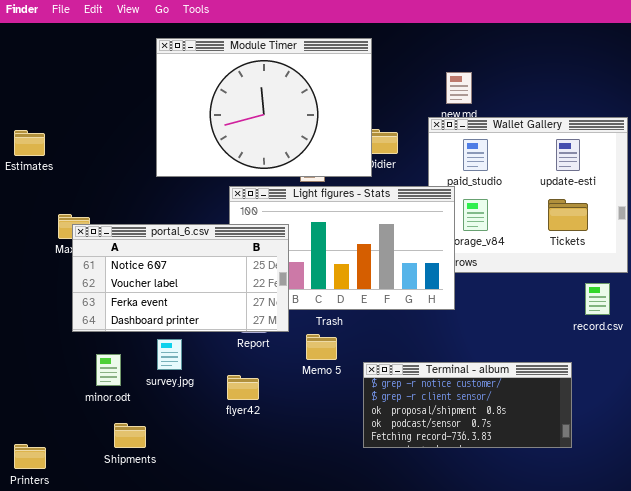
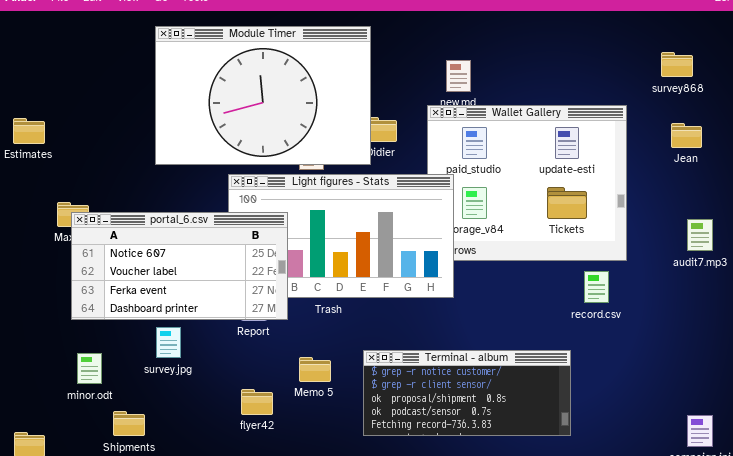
Memo 5: [306,334,337,360] -> [299,357,331,382], moved
minor.odt: [96,354,121,386] -> [77,353,102,384], moved
flyer42: [227,375,259,400] -> [241,389,273,415], moved

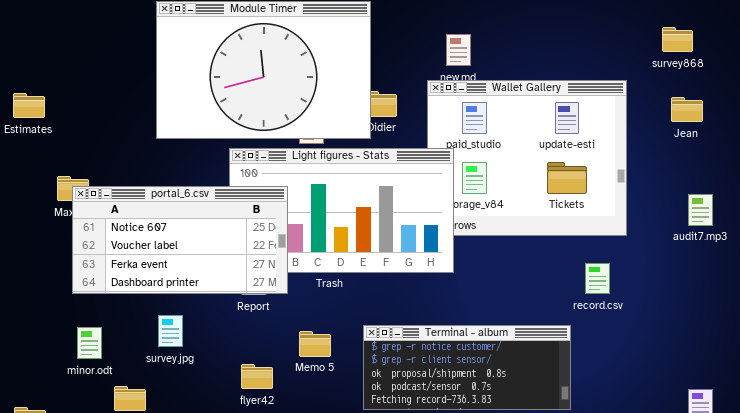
record.csv: [584,271,609,303] -> [585,263,610,294], moved
survey.jpg: [156,327,181,358] -> [158,315,183,347], moved

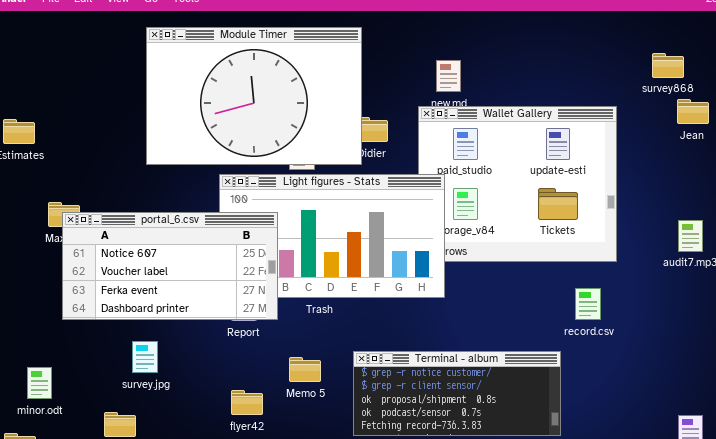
Jean: [671,97,703,122] -> [677,99,709,124], moved
survey.jpg: [158,315,183,347] -> [132,341,158,373], moved
minor.odt: [77,327,102,359] -> [27,367,52,399], moved

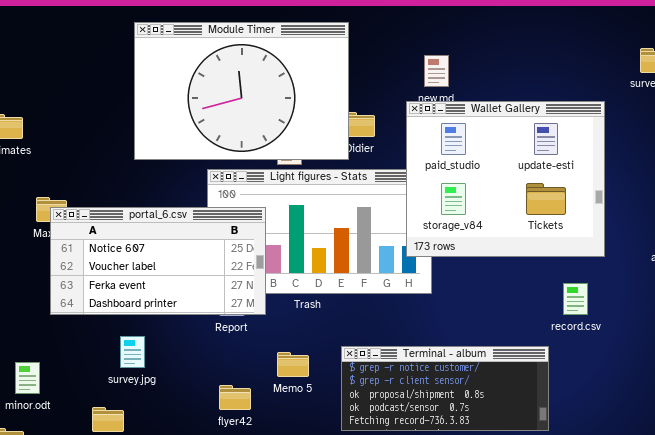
Wallet Gallery: [418,106,617,262] -> [406,101,605,257], raised

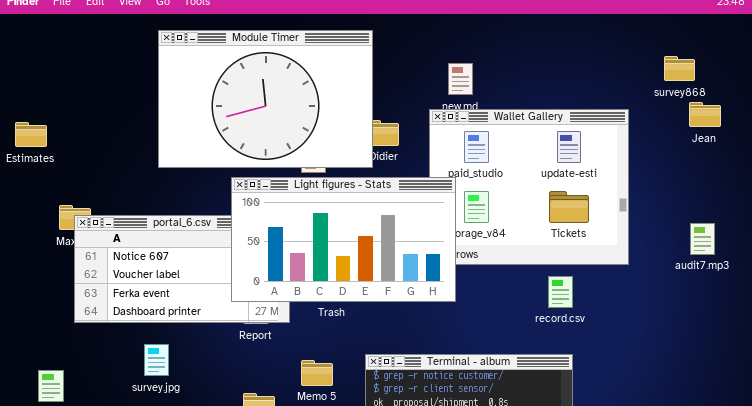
Light figures - Stats: [207,169,432,294] -> [231,177,456,302], raised
record.csv: [563,283,588,315] -> [548,276,573,308], moved

